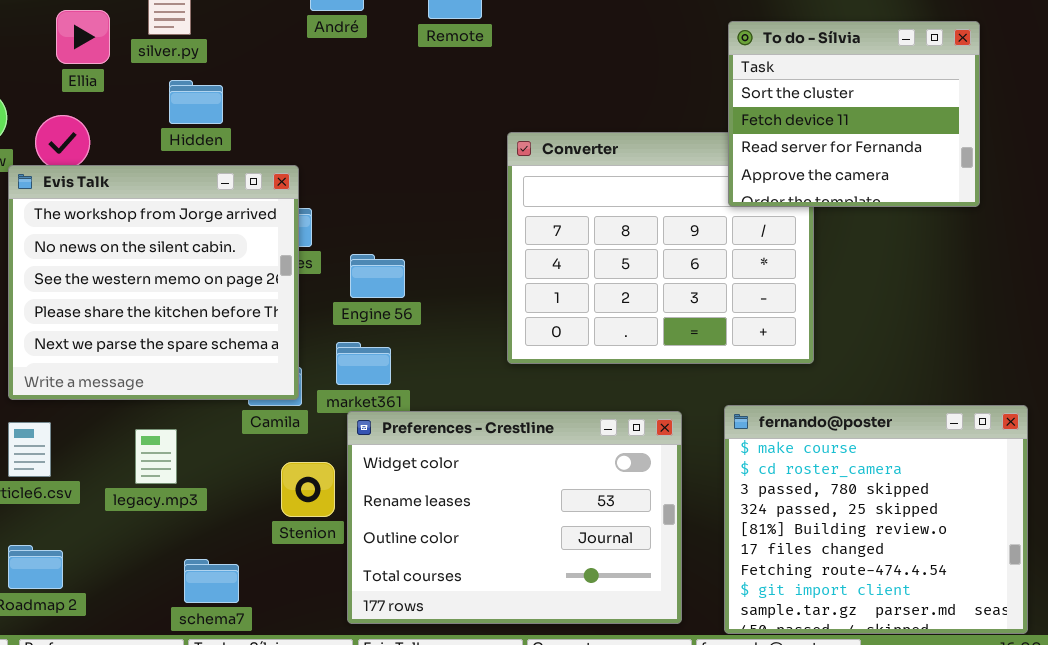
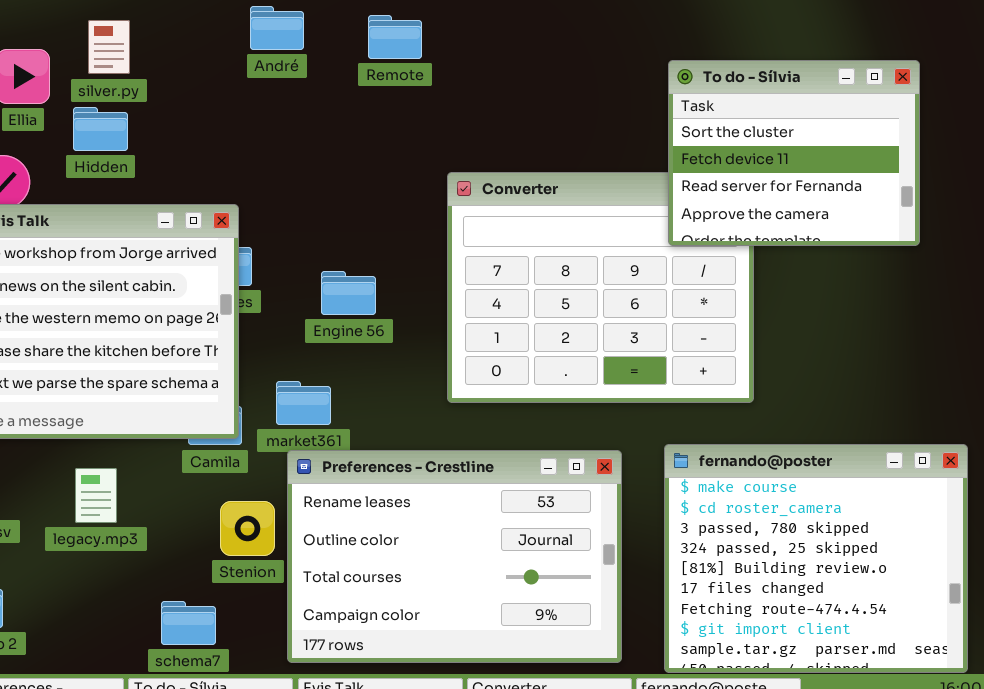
Hidden: [169,80,223,124] -> [73,107,128,151], moved
Engine 56: [350,254,405,298] -> [321,271,376,315], moved
Preferences - Crestline: [347,411,682,624] -> [287,450,622,663], scrolled down 1 row
schema7: [184,559,239,603] -> [161,601,216,645], moved

